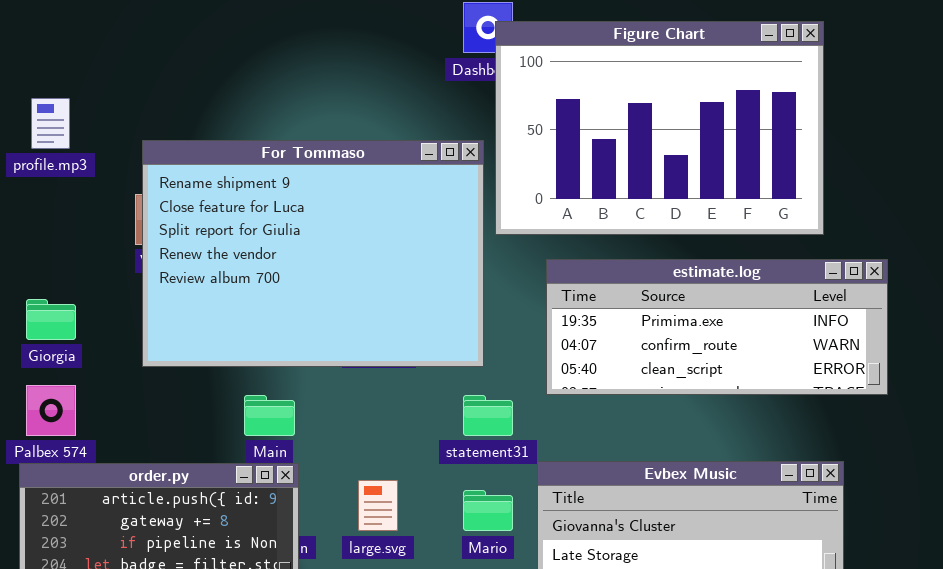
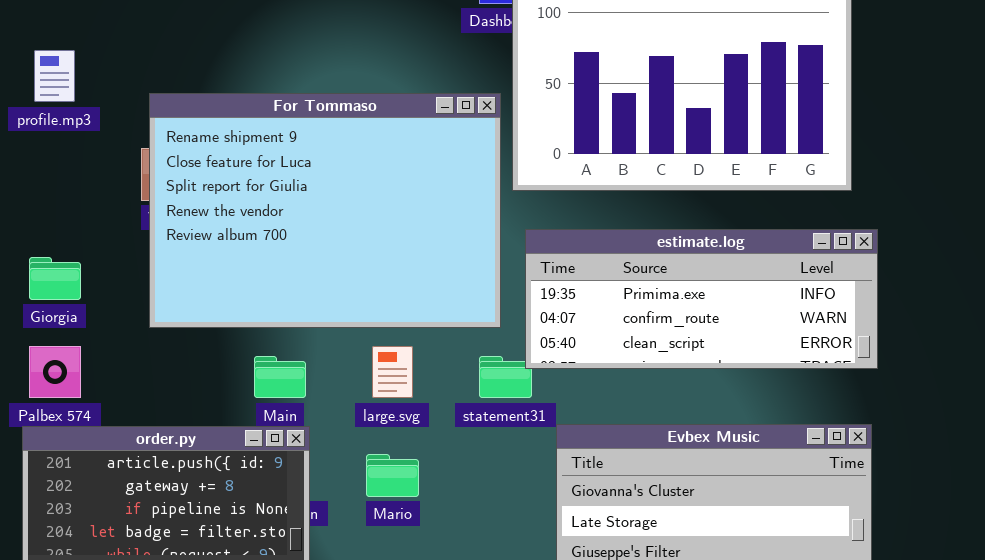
estimate.log: [546,259,888,395] -> [525,229,878,369], moved
large.svg: [358,480,398,531] -> [372,346,413,398], moved
Mario: [463,490,513,531] -> [366,454,419,497], moved

